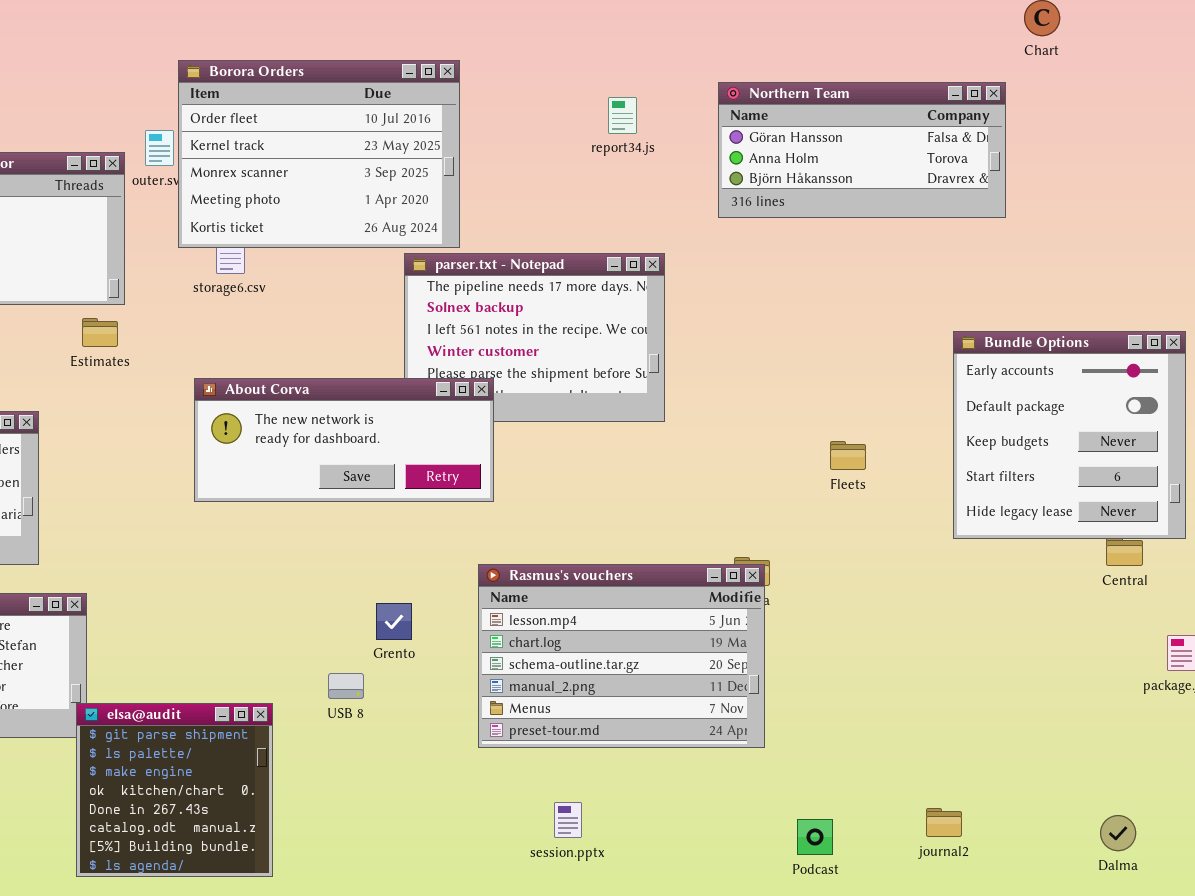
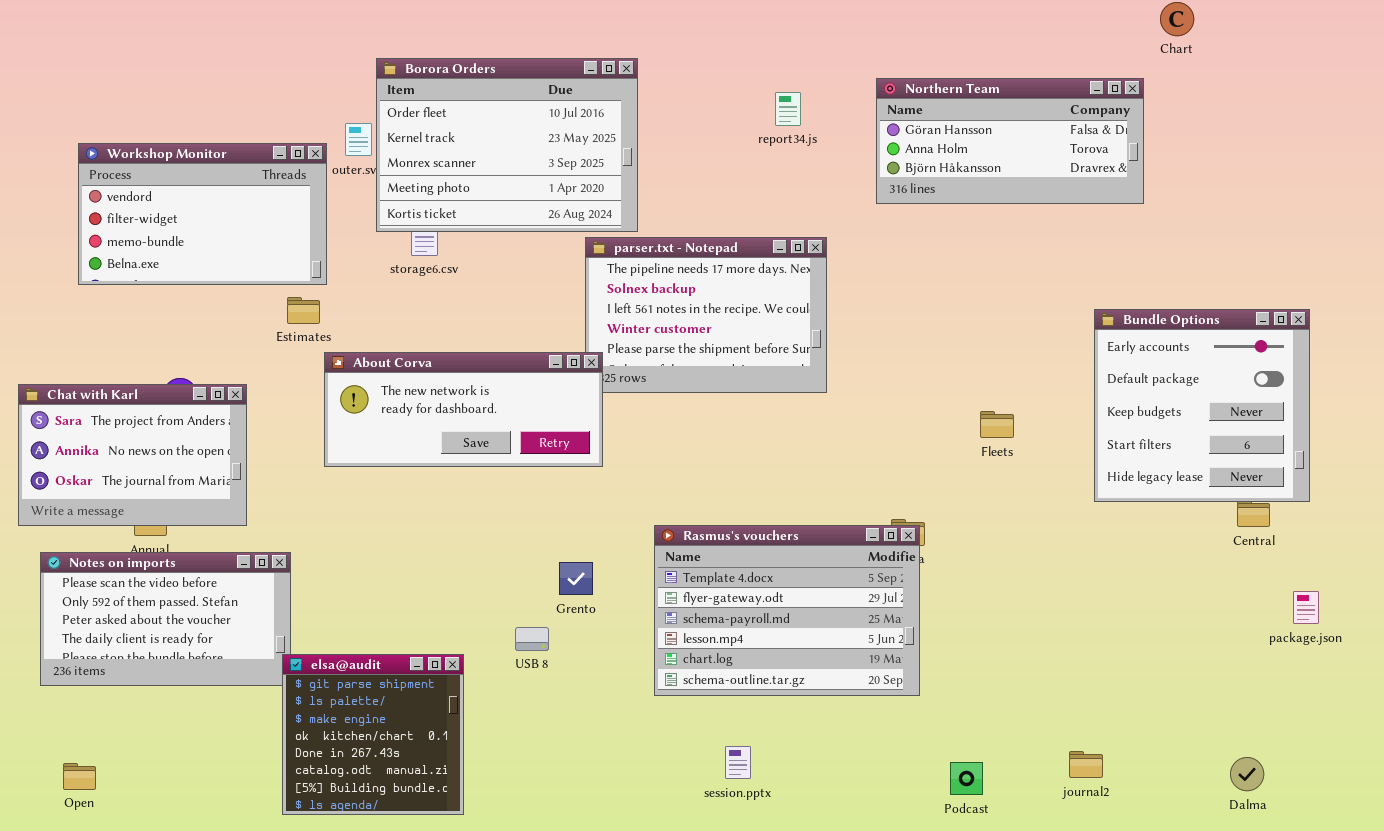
About Corva: [194,378,494,502] -> [324,352,603,467], moved
Rasmus's vouchers: [478,564,765,748] -> [654,525,920,696], scrolled up 3 rows

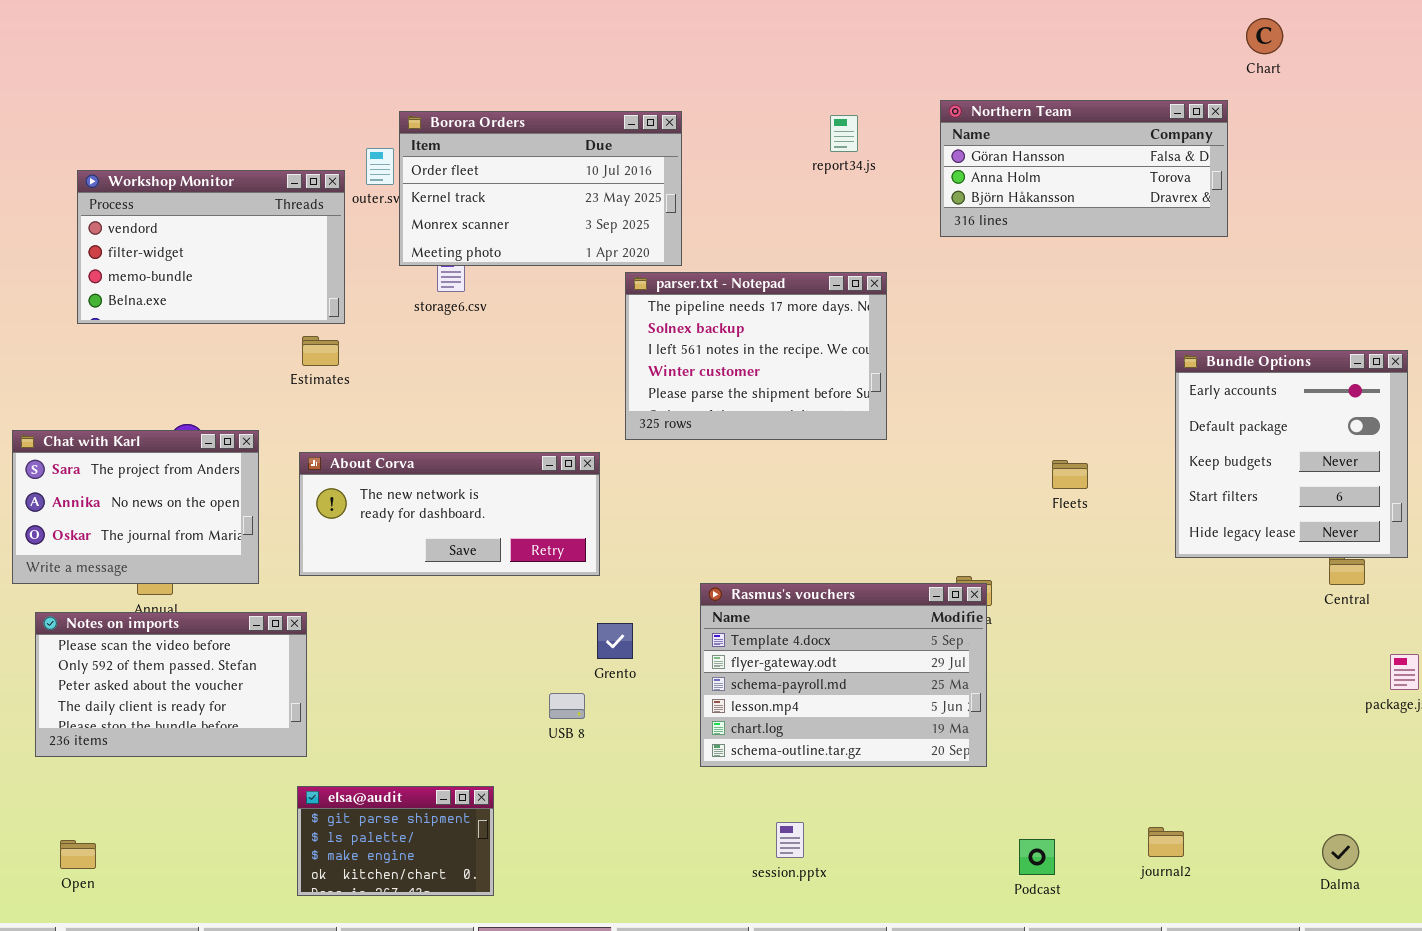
Borora Orders: [376,58,638,232] -> [399,111,682,266], resized
About Corva: [324,352,603,467] -> [299,452,600,576], moved
elsa@audit: [282,654,464,815] -> [297,786,494,896], resized

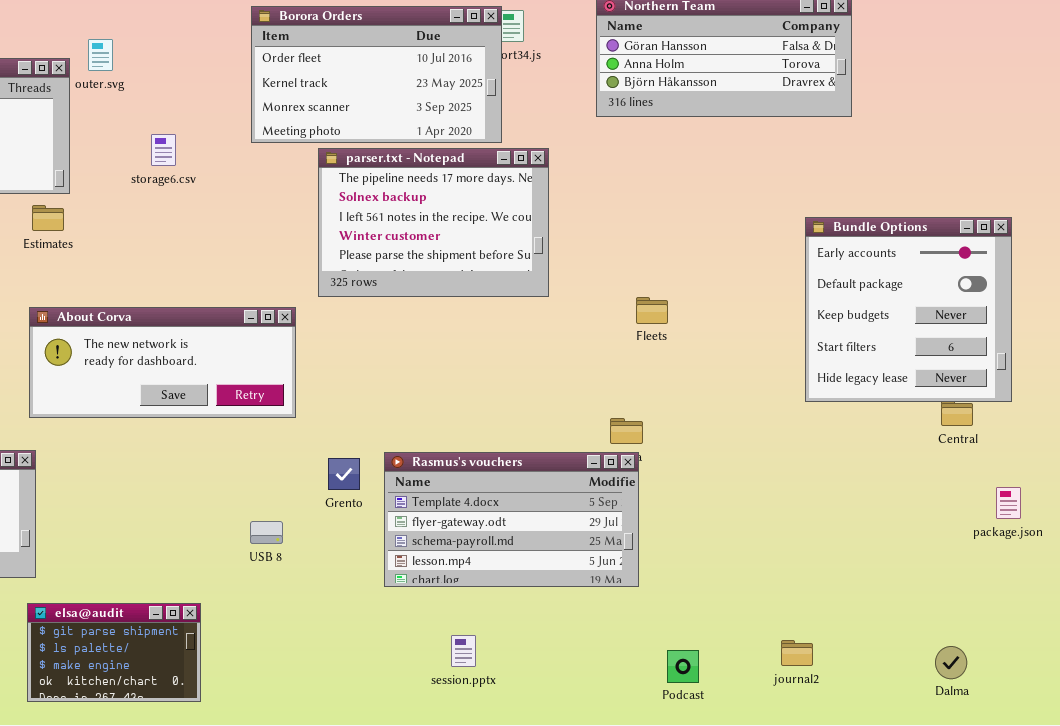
Borora Orders: [399,111,682,266] -> [251,6,502,143], moved
Fleets: [1052,460,1088,489] -> [636,297,668,324], moved
Rasmus's vouchers: [700,583,987,767] -> [384,452,639,587], resized
Grento: [597,623,633,659] -> [328,458,360,490], moved

